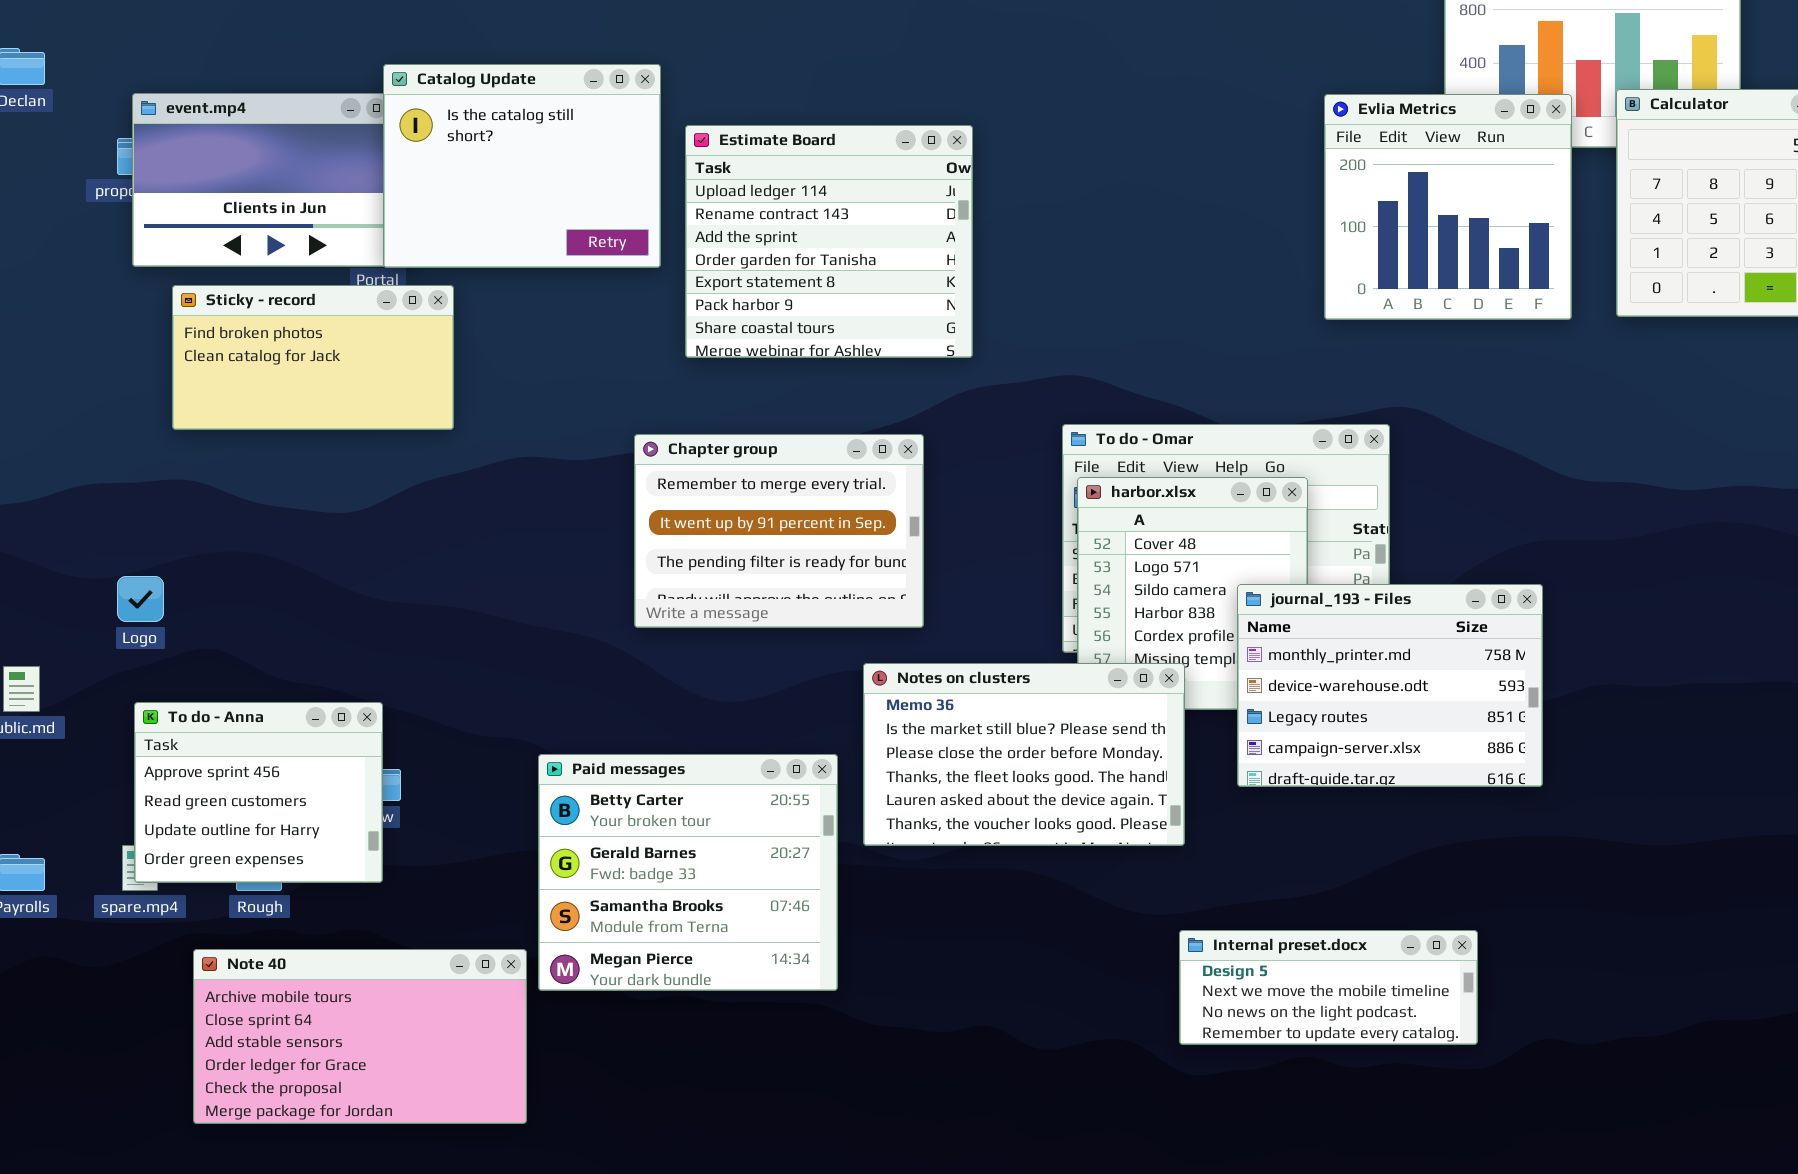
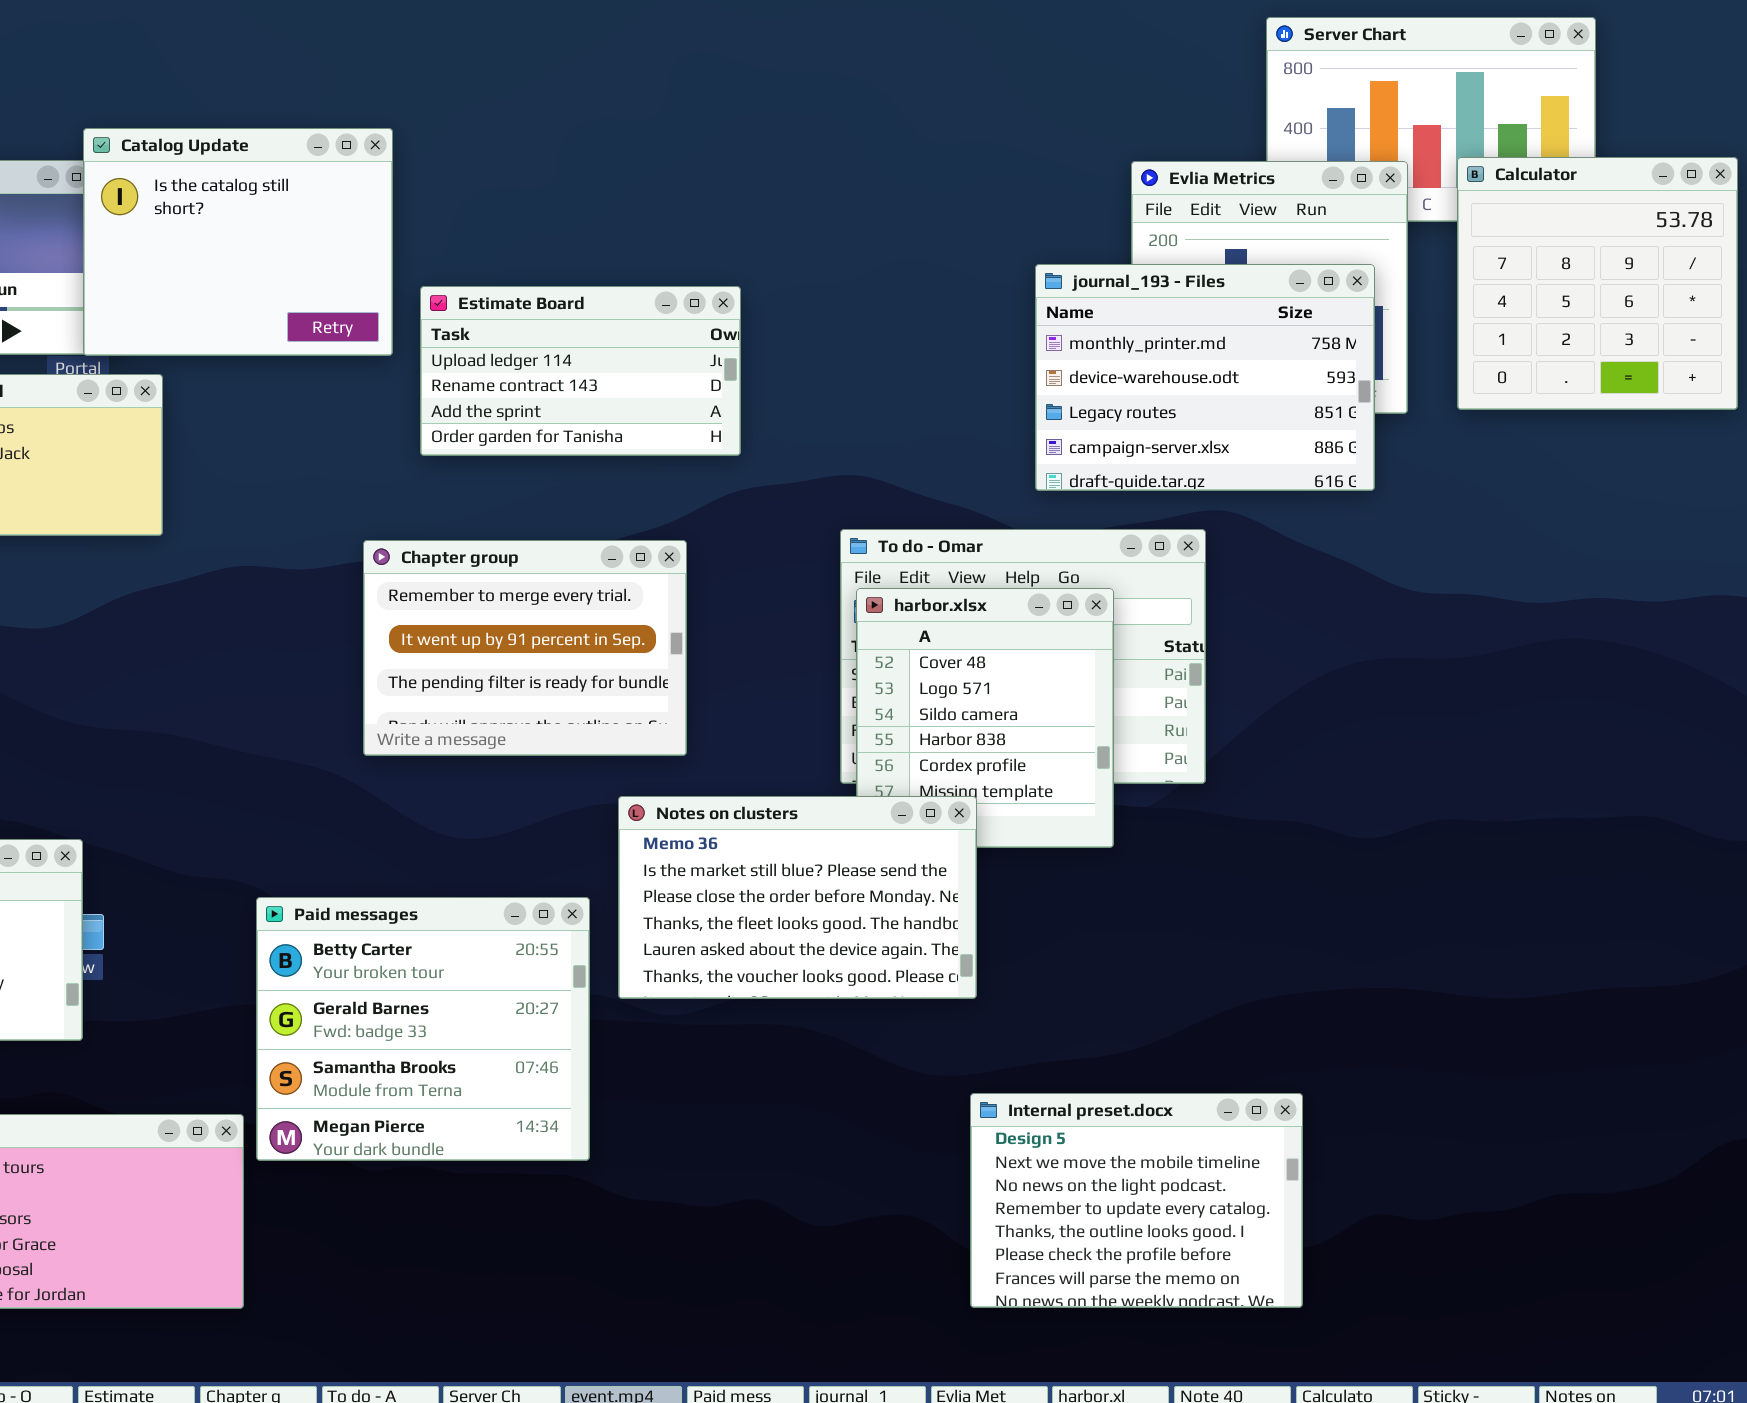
Estimate Board: [685,125,973,358] -> [420,286,741,456], resized
journal_193 - Files: [1237,584,1543,787] -> [1035,264,1375,491], moved
Internal preset.docx: [1179,930,1478,1045] -> [970,1093,1303,1308], resized

